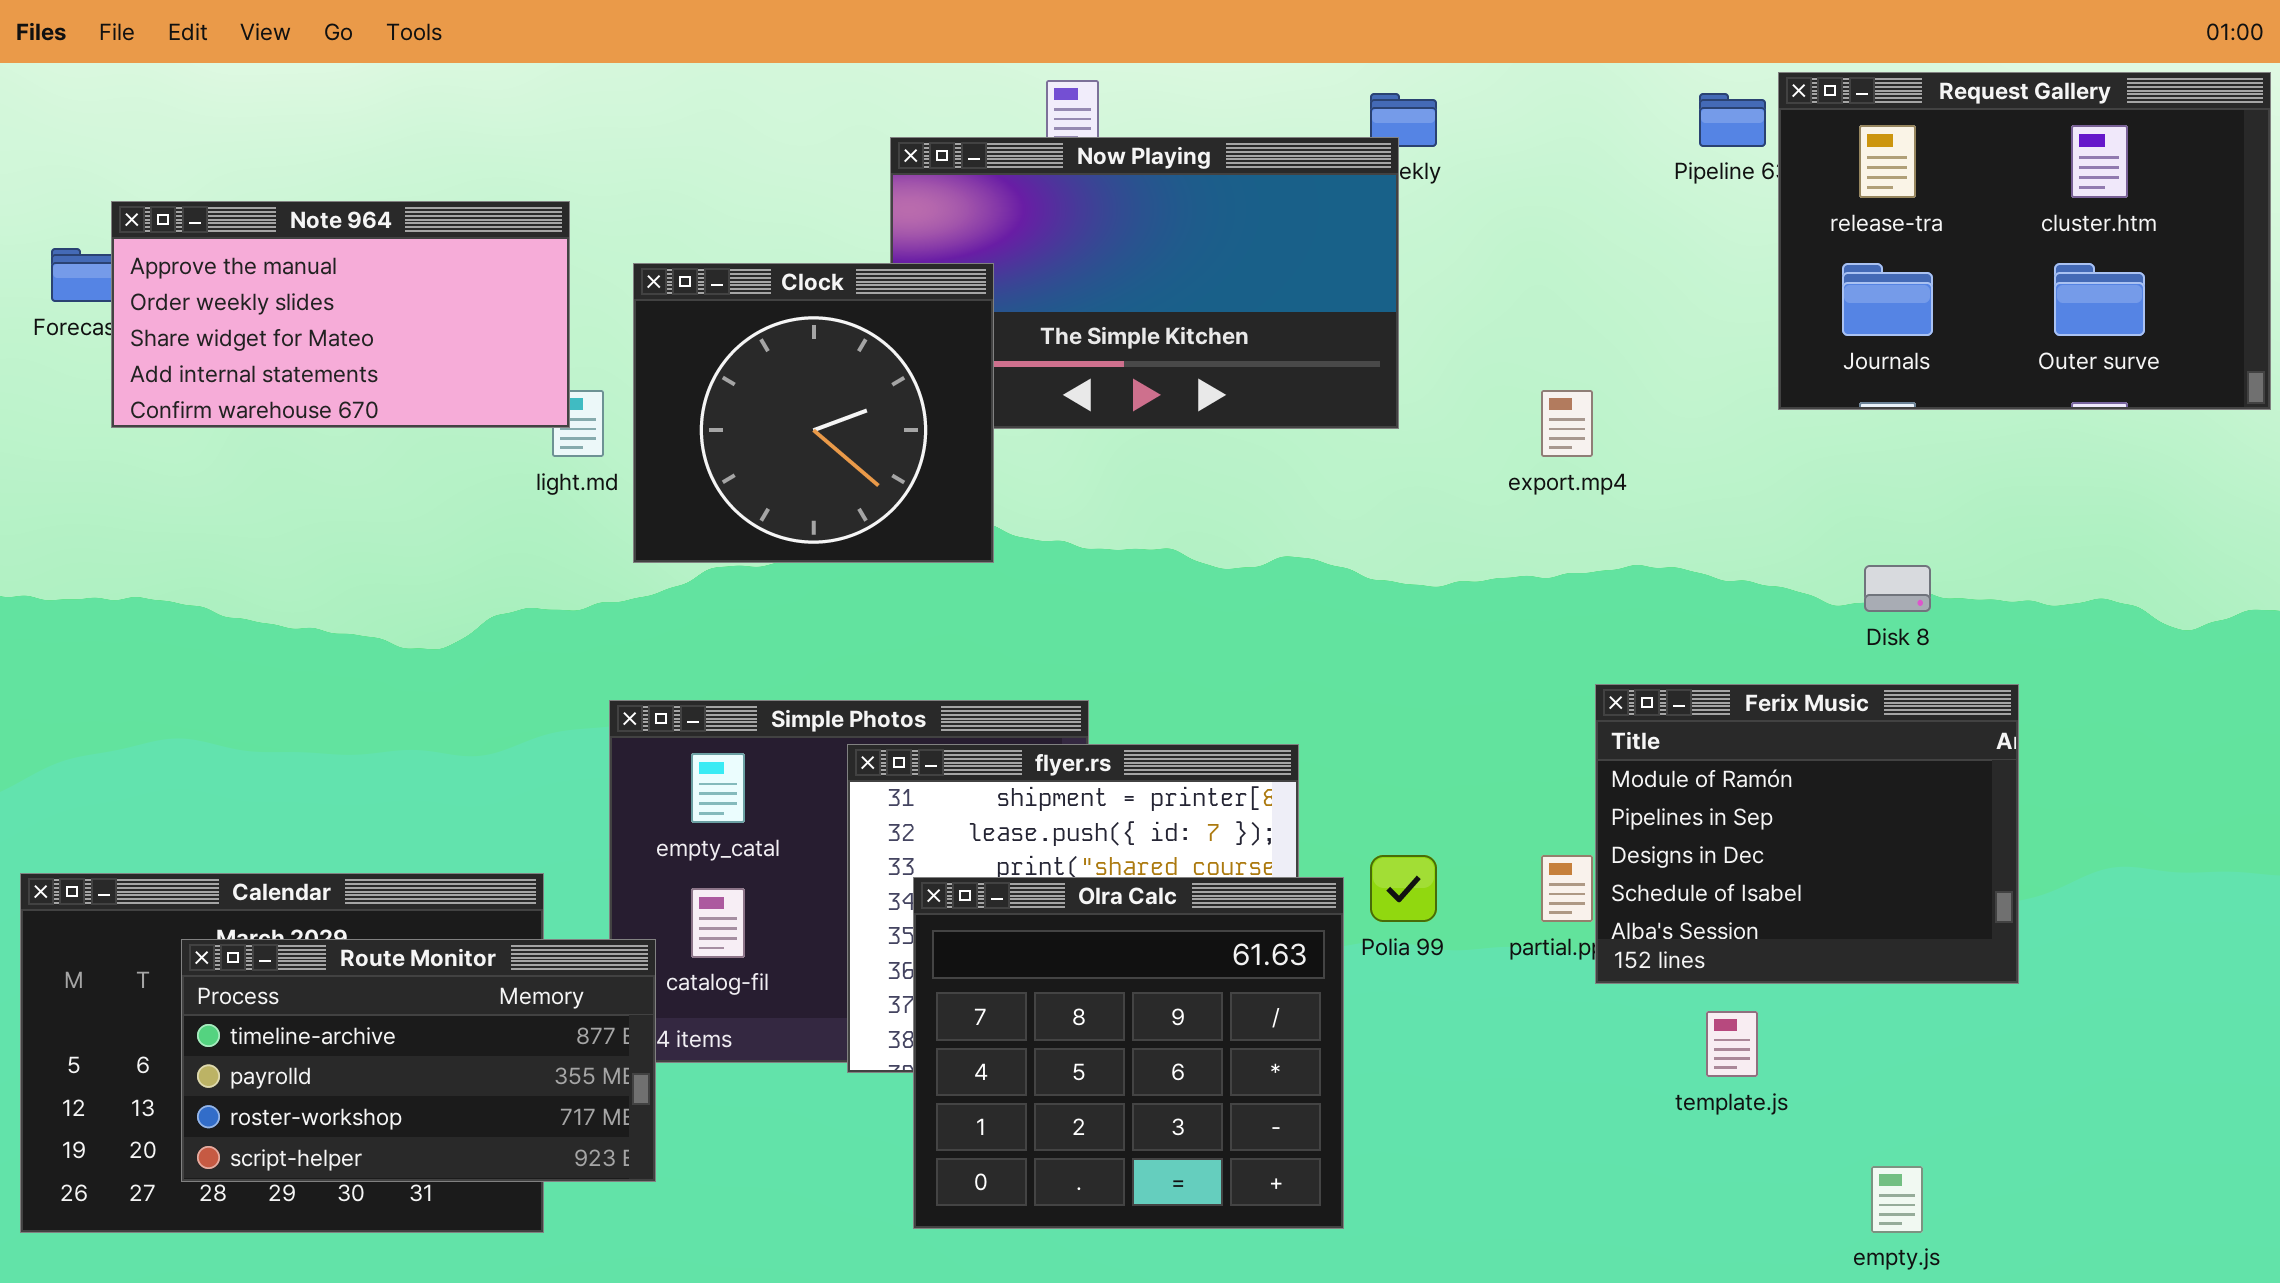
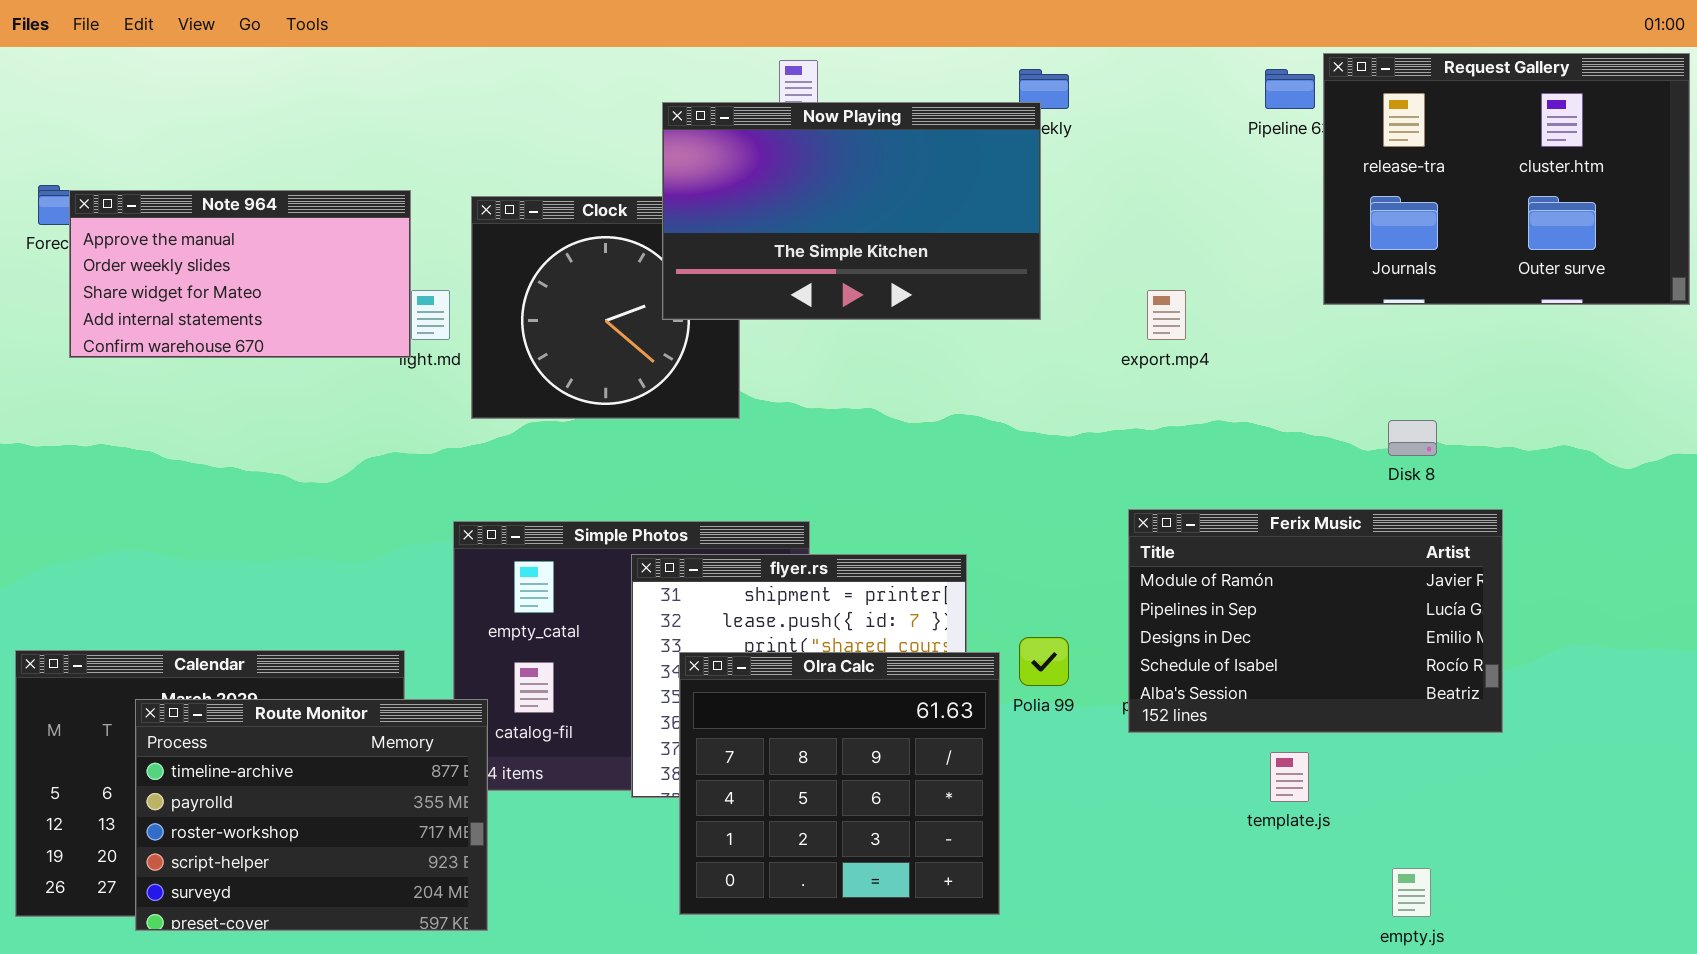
Now Playing: [890,137,1399,429] -> [662,102,1041,320], raised
Note 964: [111,201,570,428] -> [69,190,411,358], moved
Ferix Music: [1595,684,2019,984] -> [1128,509,1503,733], resized
Route Monitor: [181,939,656,1182] -> [135,699,488,931], resized

